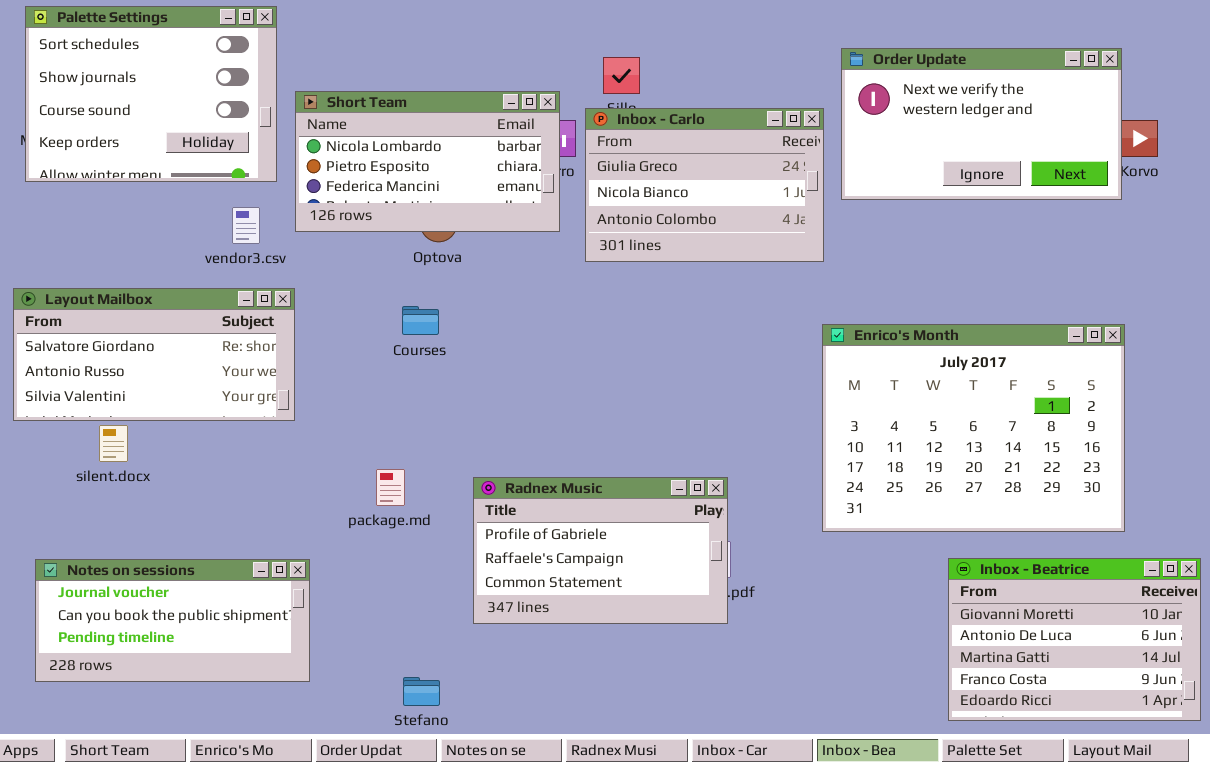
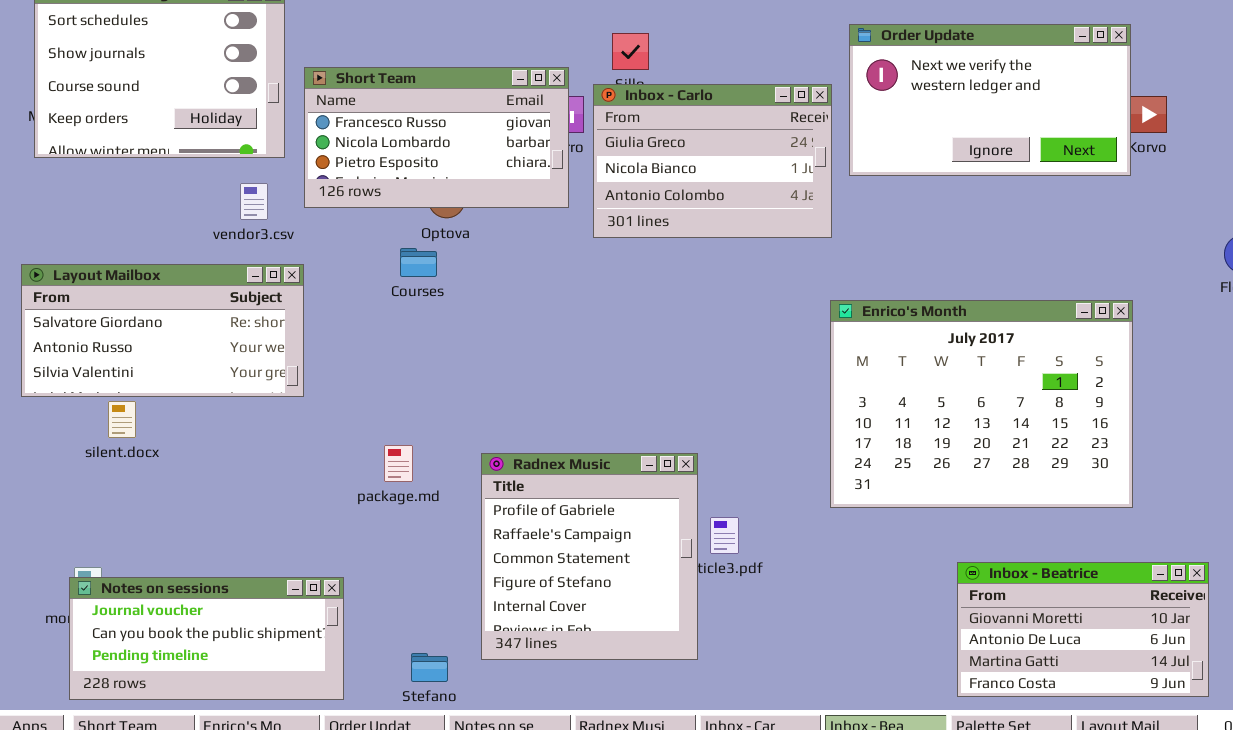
Short Team: [295,91,560,232] -> [304,67,569,208], scrolled up 1 row
Courses: [402,306,439,335] -> [400,248,437,277], moved
Radnex Music: [473,477,728,624] -> [481,453,698,660], resized
Inbox - Beatrice: [948,558,1201,721] -> [957,562,1209,697], resized
Notes on sessions: [35,559,310,682] -> [69,577,344,700], moved

